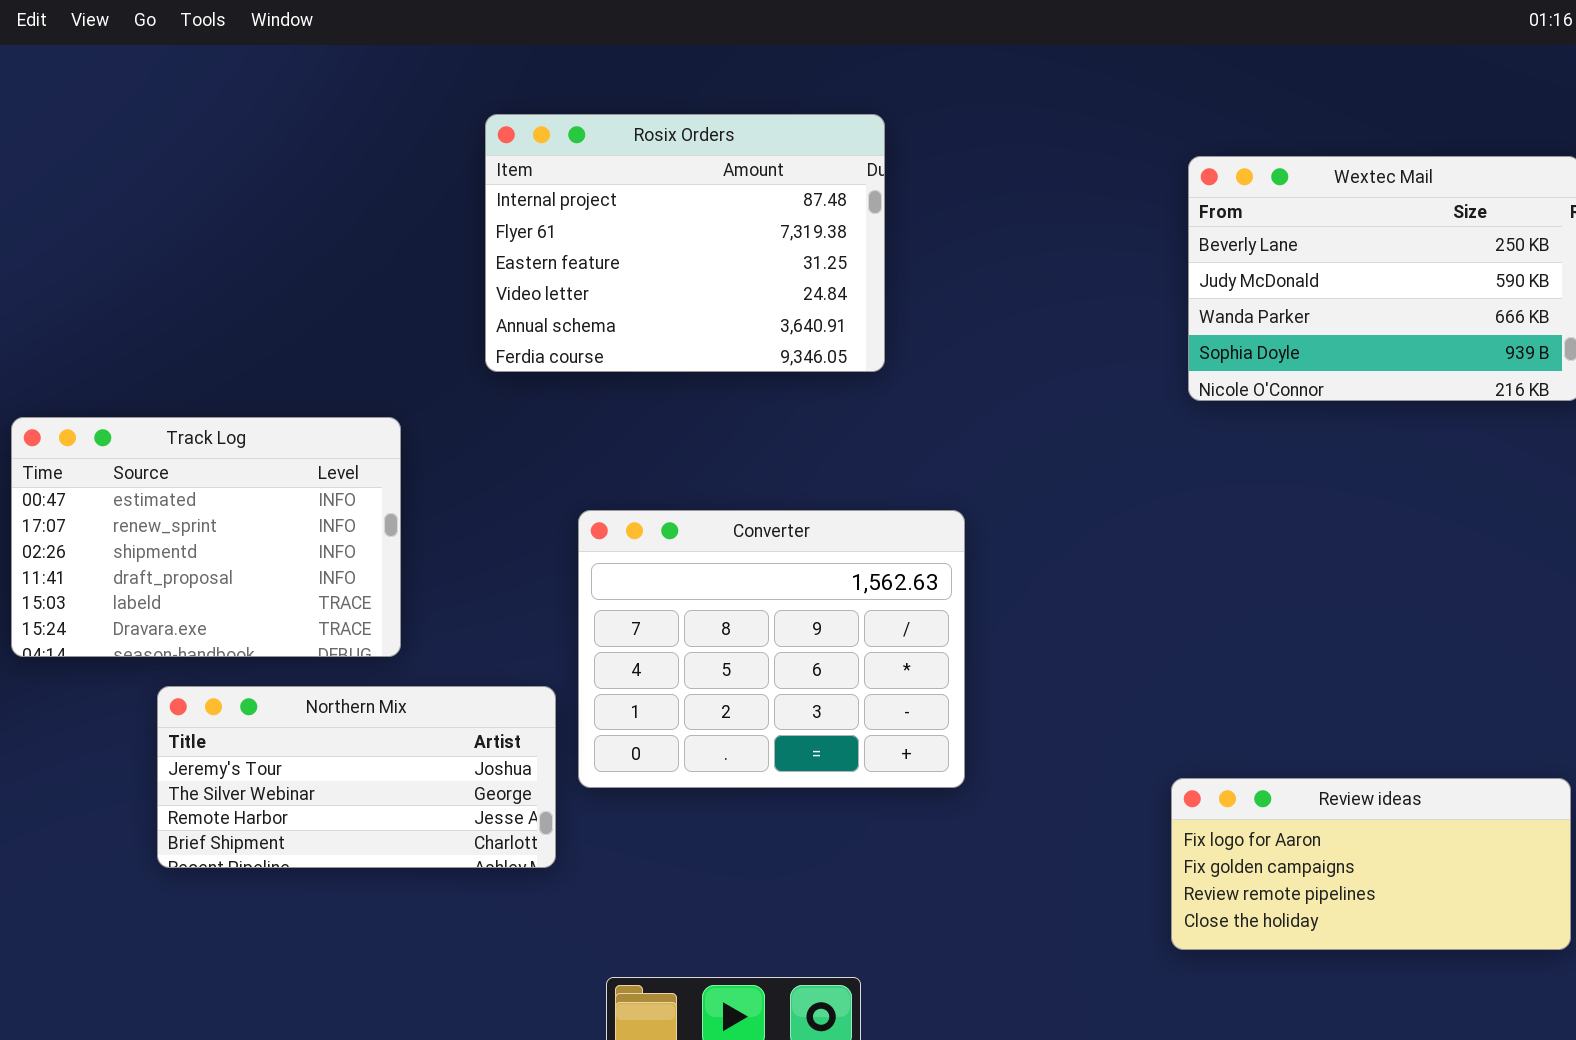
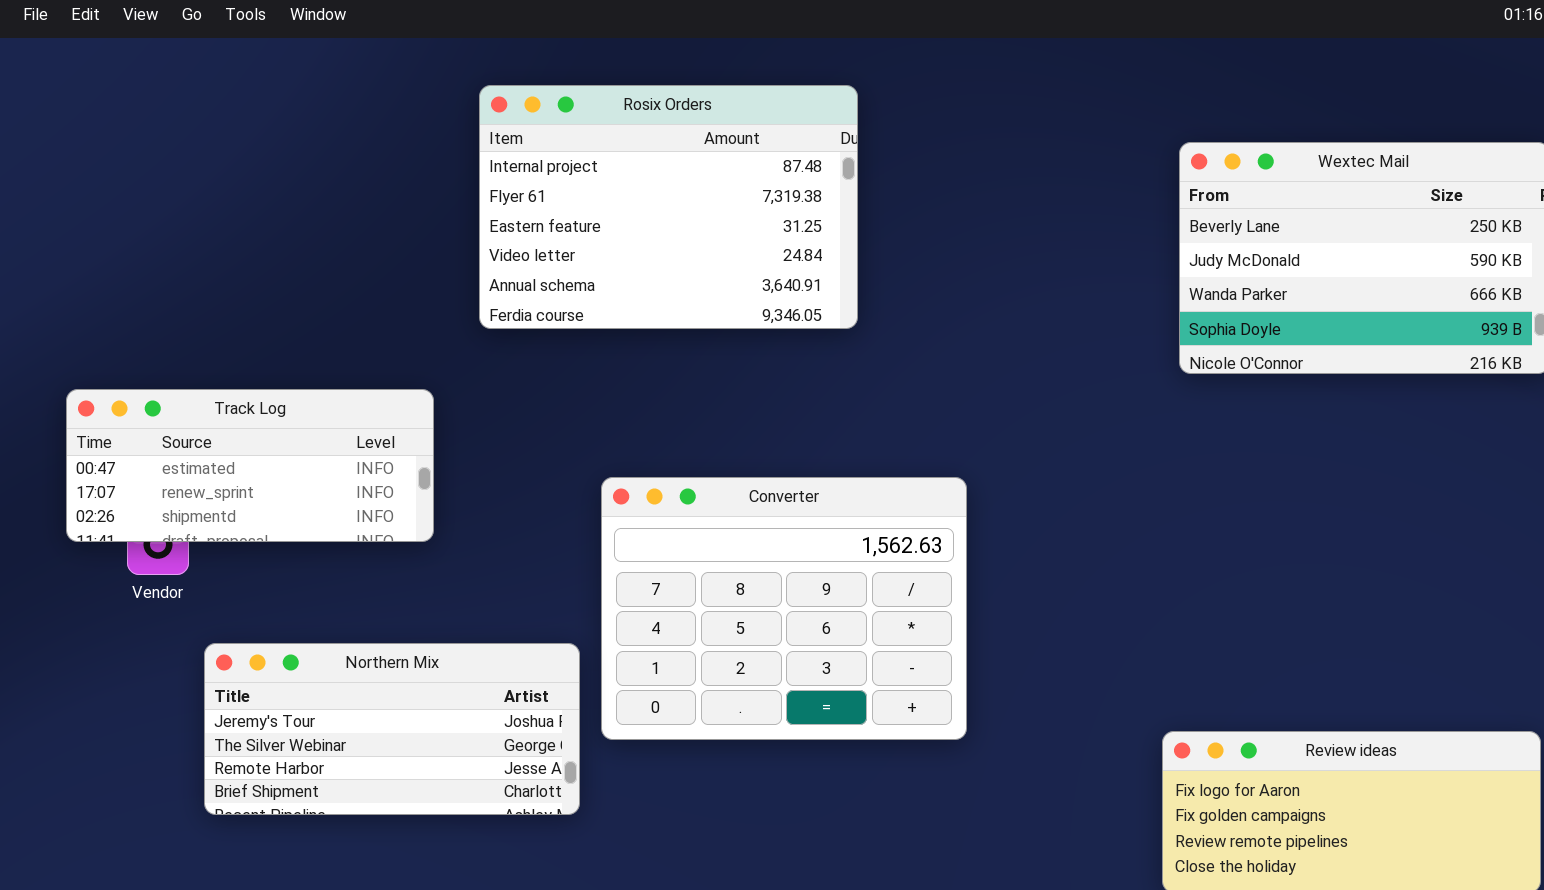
Rosix Orders: [485,114,885,372] -> [479,85,858,329], moved
Track Log: [11,417,401,657] -> [66,389,434,542], resized

